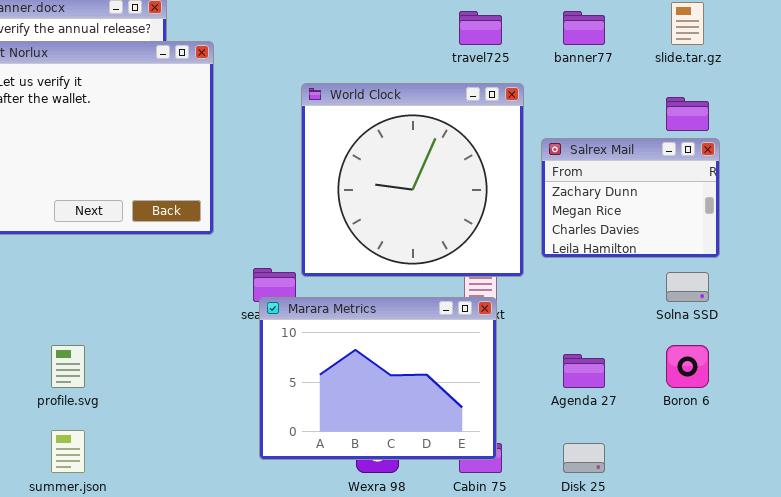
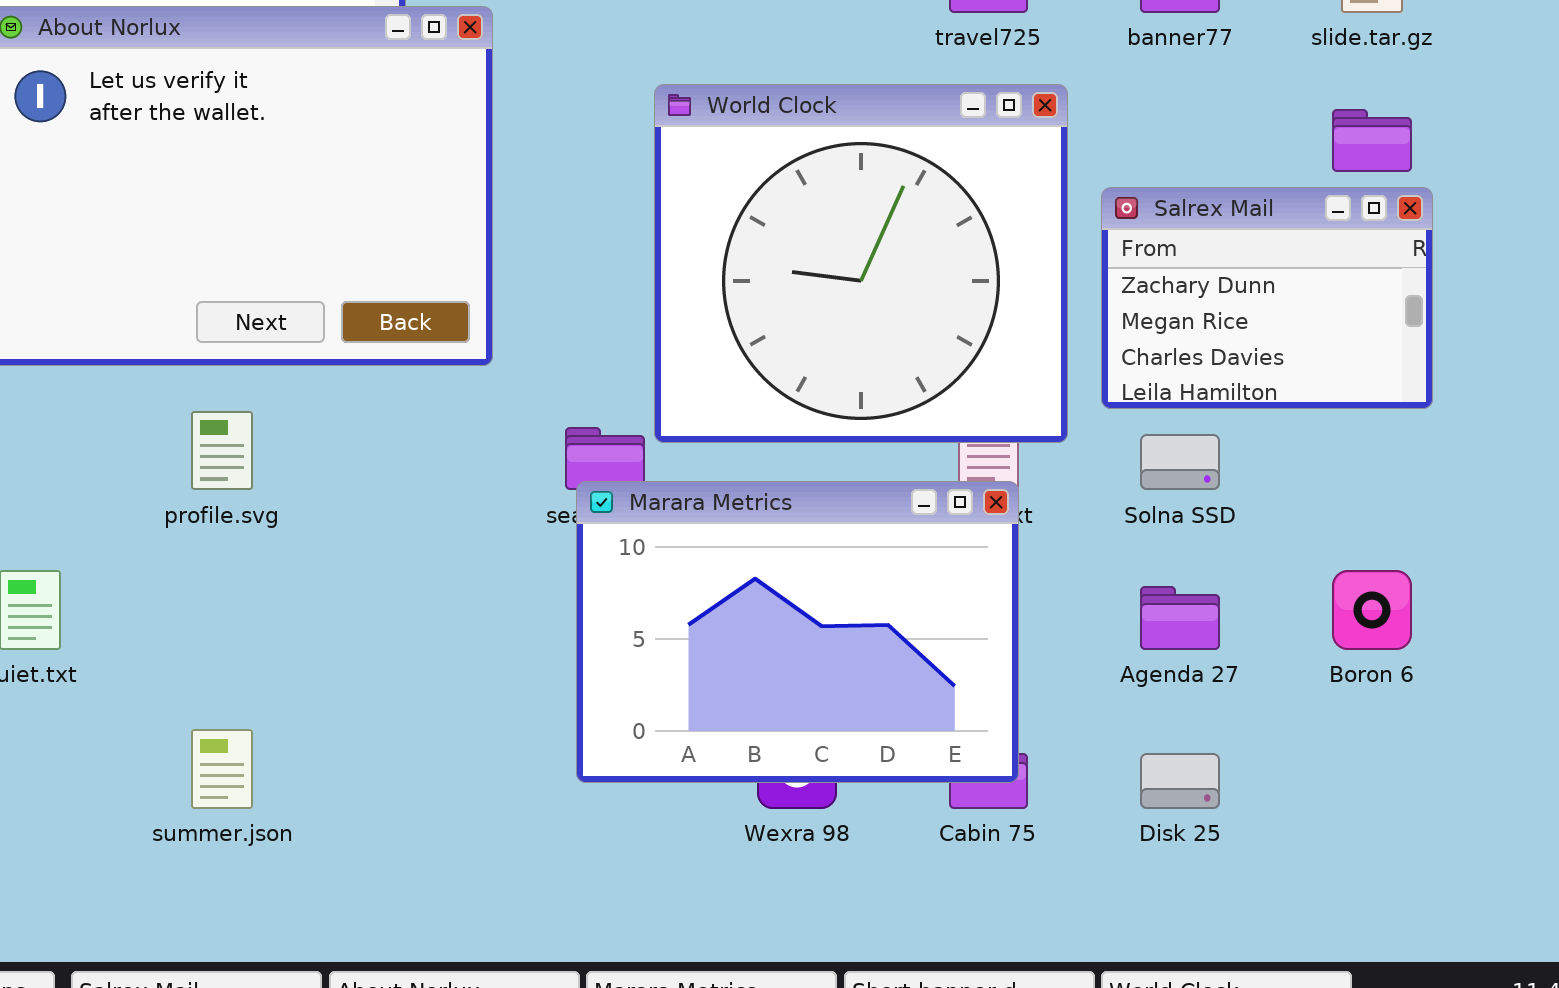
Solna SSD: [666,272,709,302] -> [1140,434,1220,490], moved
profile.svg: [51,345,85,388] -> [191,411,253,490], moved

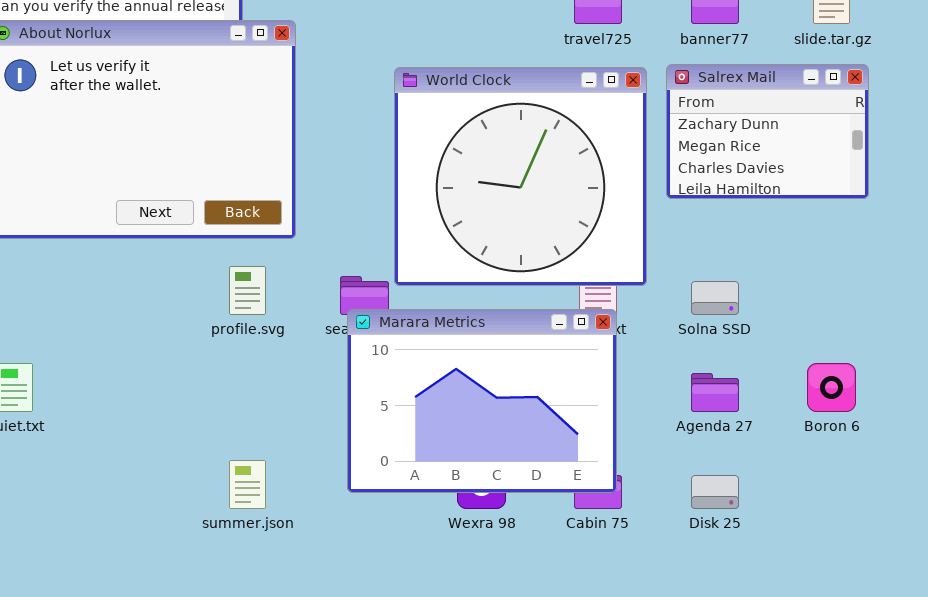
Salrex Mail: [1101,187,1433,409] -> [666,64,869,199], moved
profile.svg: [191,411,253,490] -> [229,266,266,315], moved
summer.json: [191,729,253,809] -> [229,460,266,509], moved

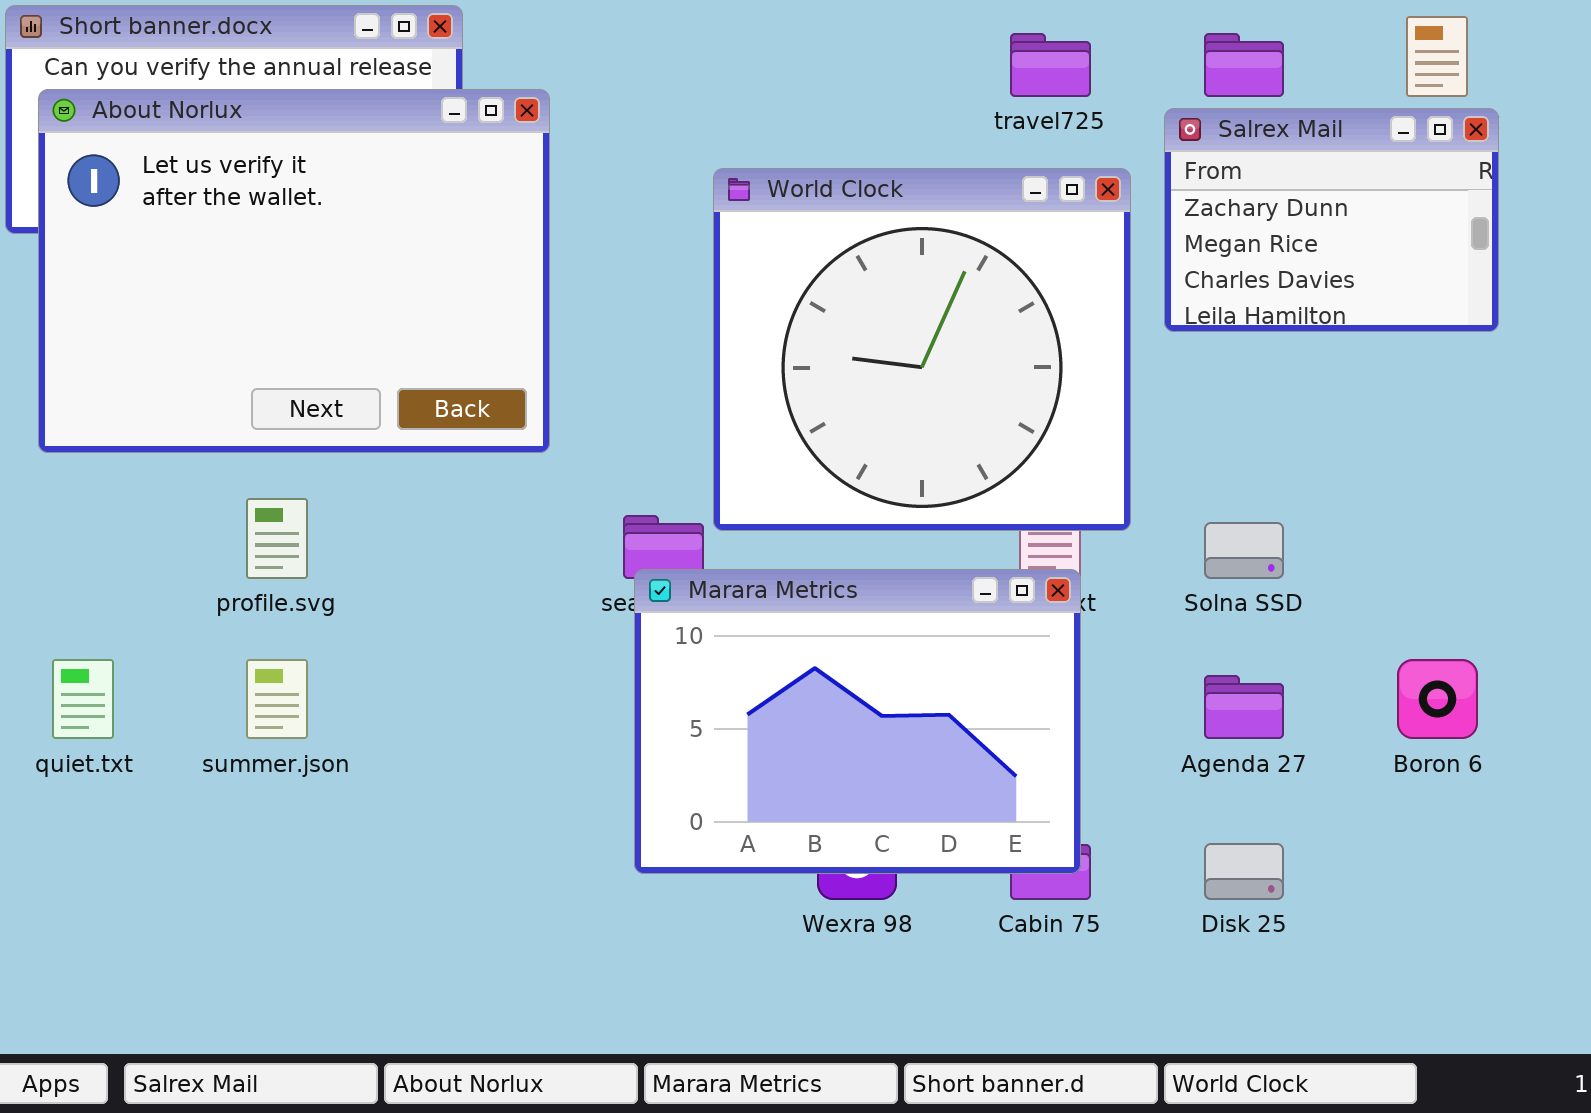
Salrex Mail: [666,64,869,199] -> [1164,108,1499,332], moved
profile.svg: [229,266,266,315] -> [246,498,308,579], moved
summer.json: [229,460,266,509] -> [246,659,308,739], moved

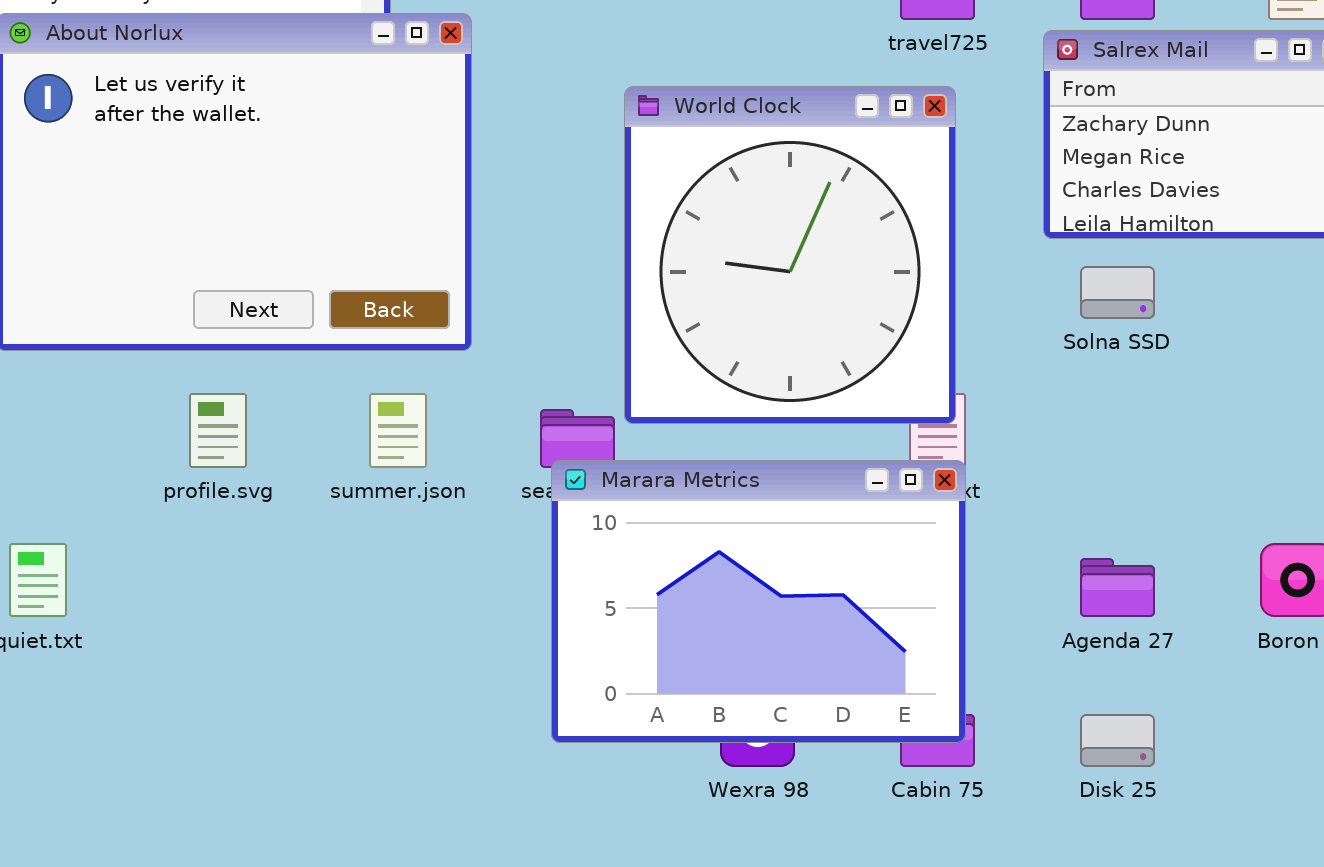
World Clock: [713,168,1131,531] -> [624,86,956,424], resized
Solna SSD: [1204,522,1284,579] -> [1080,266,1155,319], moved
summer.json: [246,659,308,739] -> [369,393,427,468], moved

